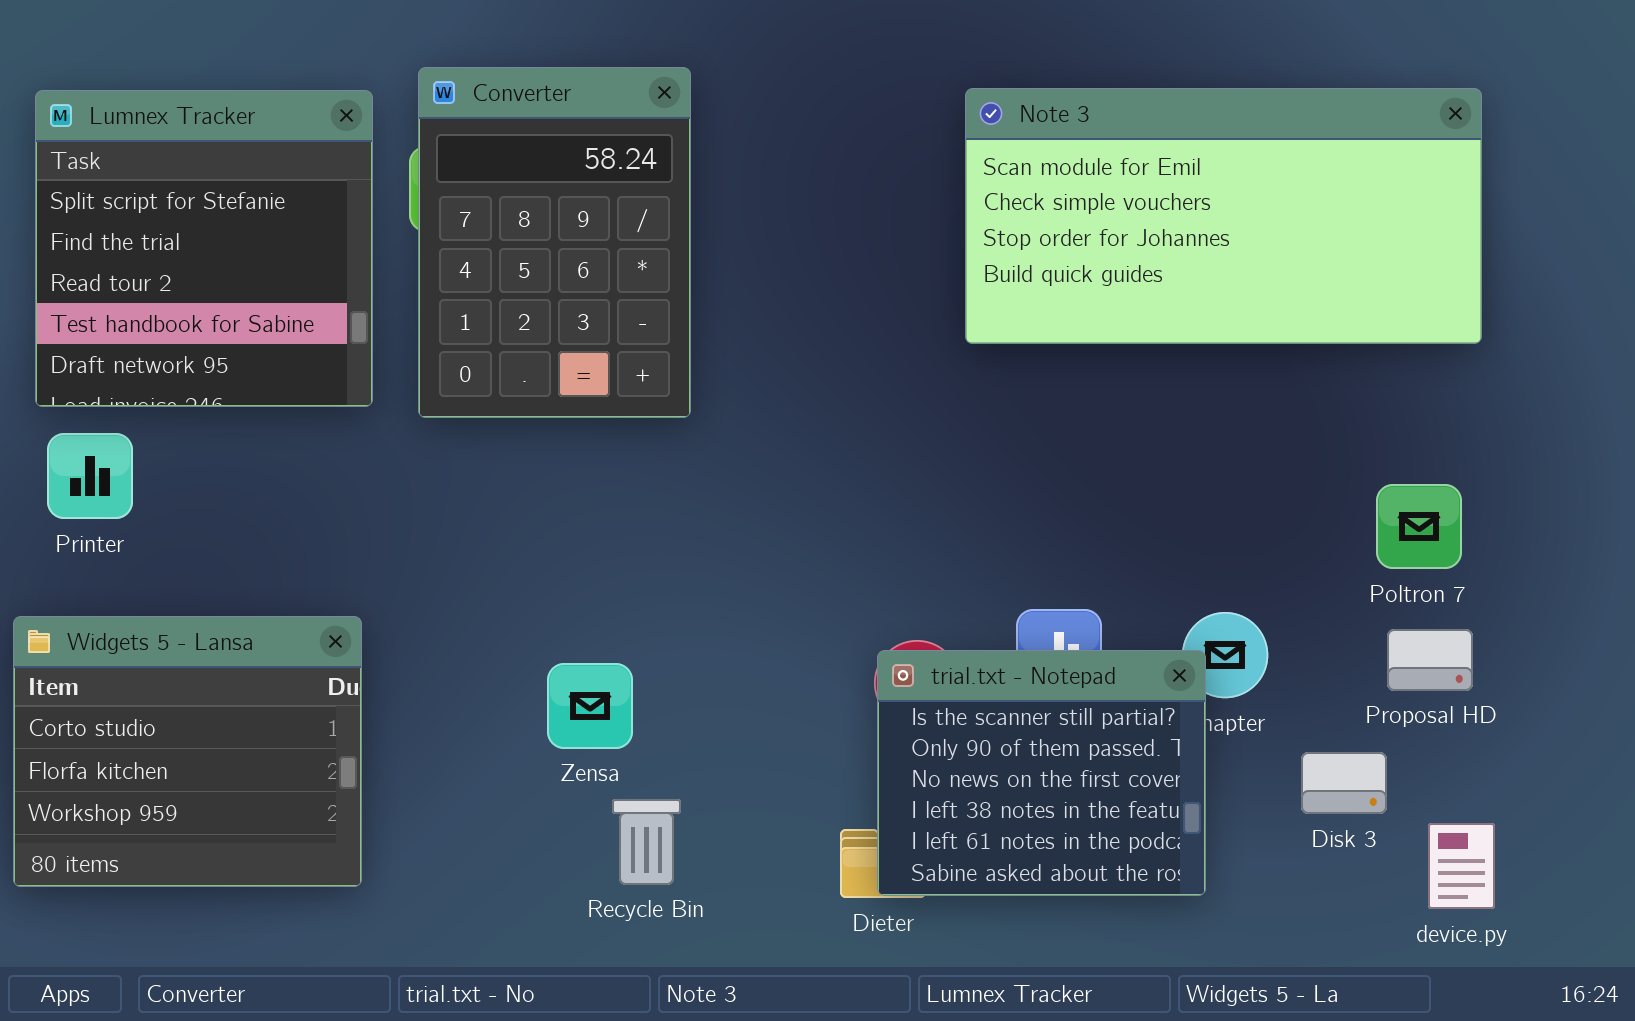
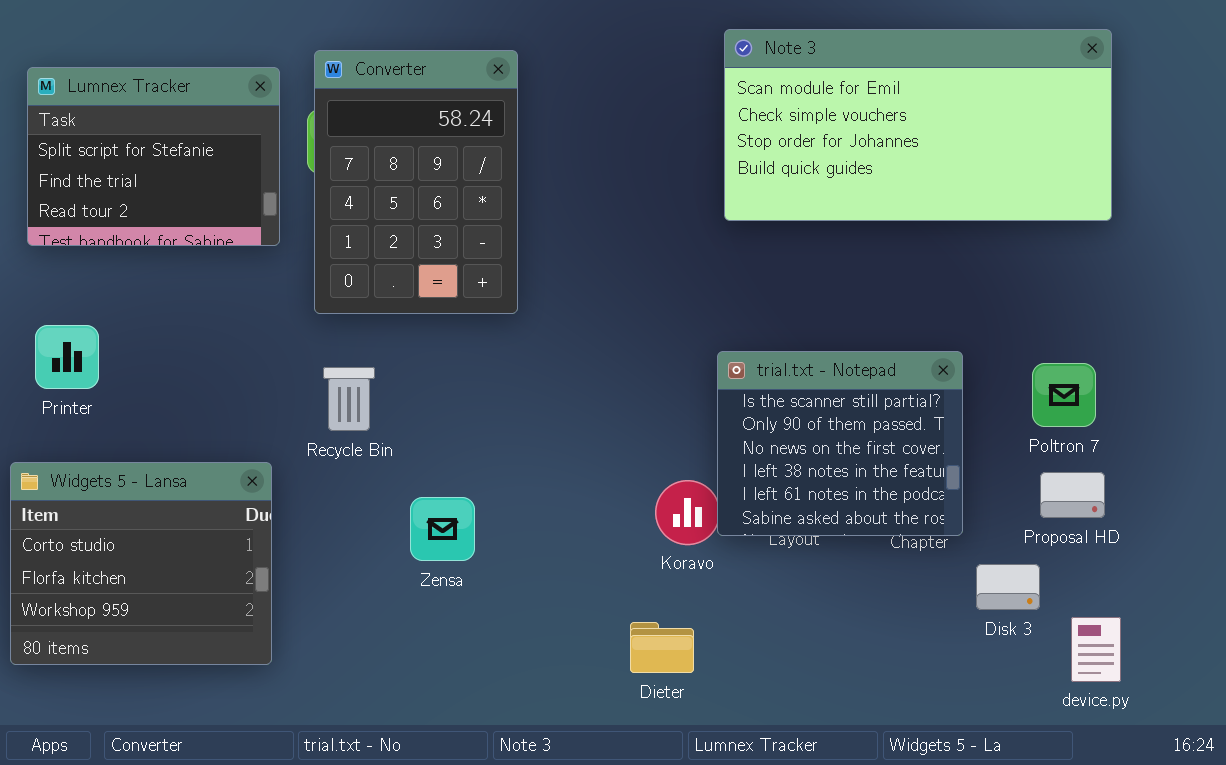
Note 3: [965,88,1482,344] -> [724,29,1112,221], moved
Lumnex Tracker: [35,90,373,407] -> [27,67,280,246], resized
trial.txt - Notepad: [877,650,1206,896] -> [717,351,963,536], moved
Recycle Bin: [612,799,681,885] -> [323,367,375,431], moved

